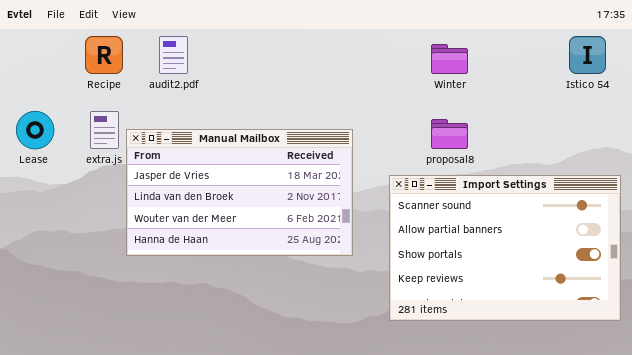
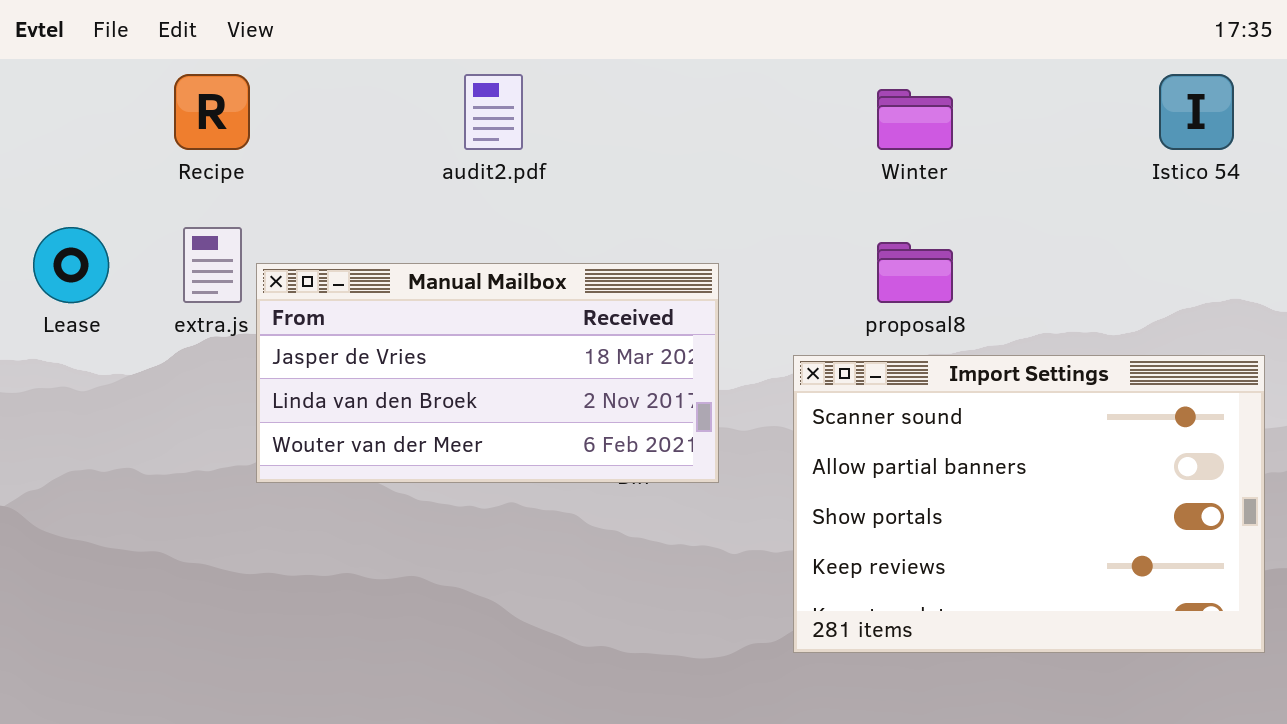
audit2.pdf: [159,36,188,74] -> [464,74,523,150], moved
Manual Mailbox: [126,129,353,256] -> [256,263,719,483], resized

